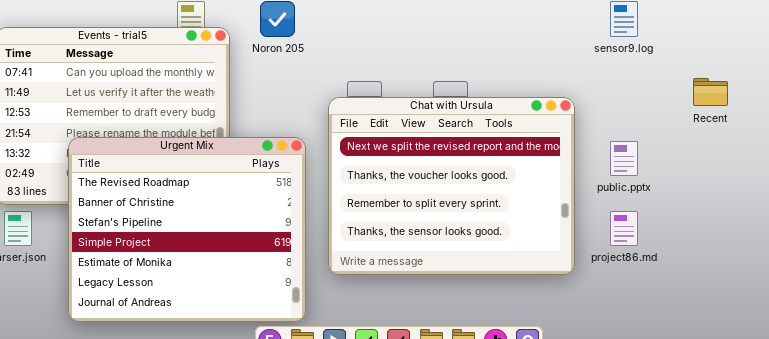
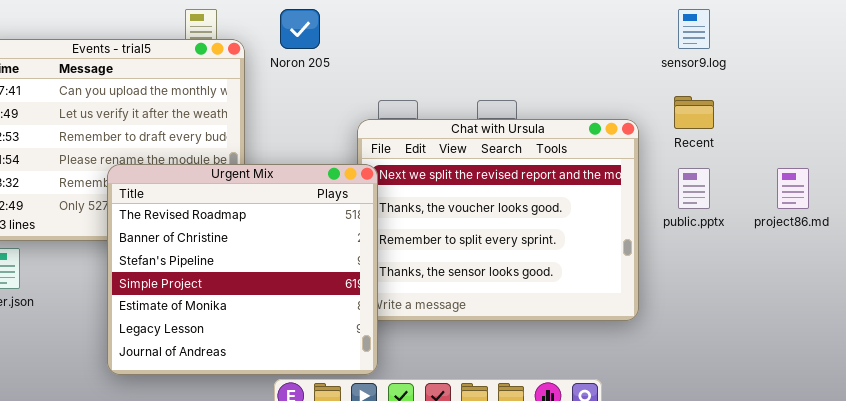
Recent: [693,78,728,106] -> [674,96,714,129], moved
Urgent Mix: [68,137,306,322] -> [107,164,378,375], moved
project86.md: [610,211,638,246] -> [777,168,809,209], moved

